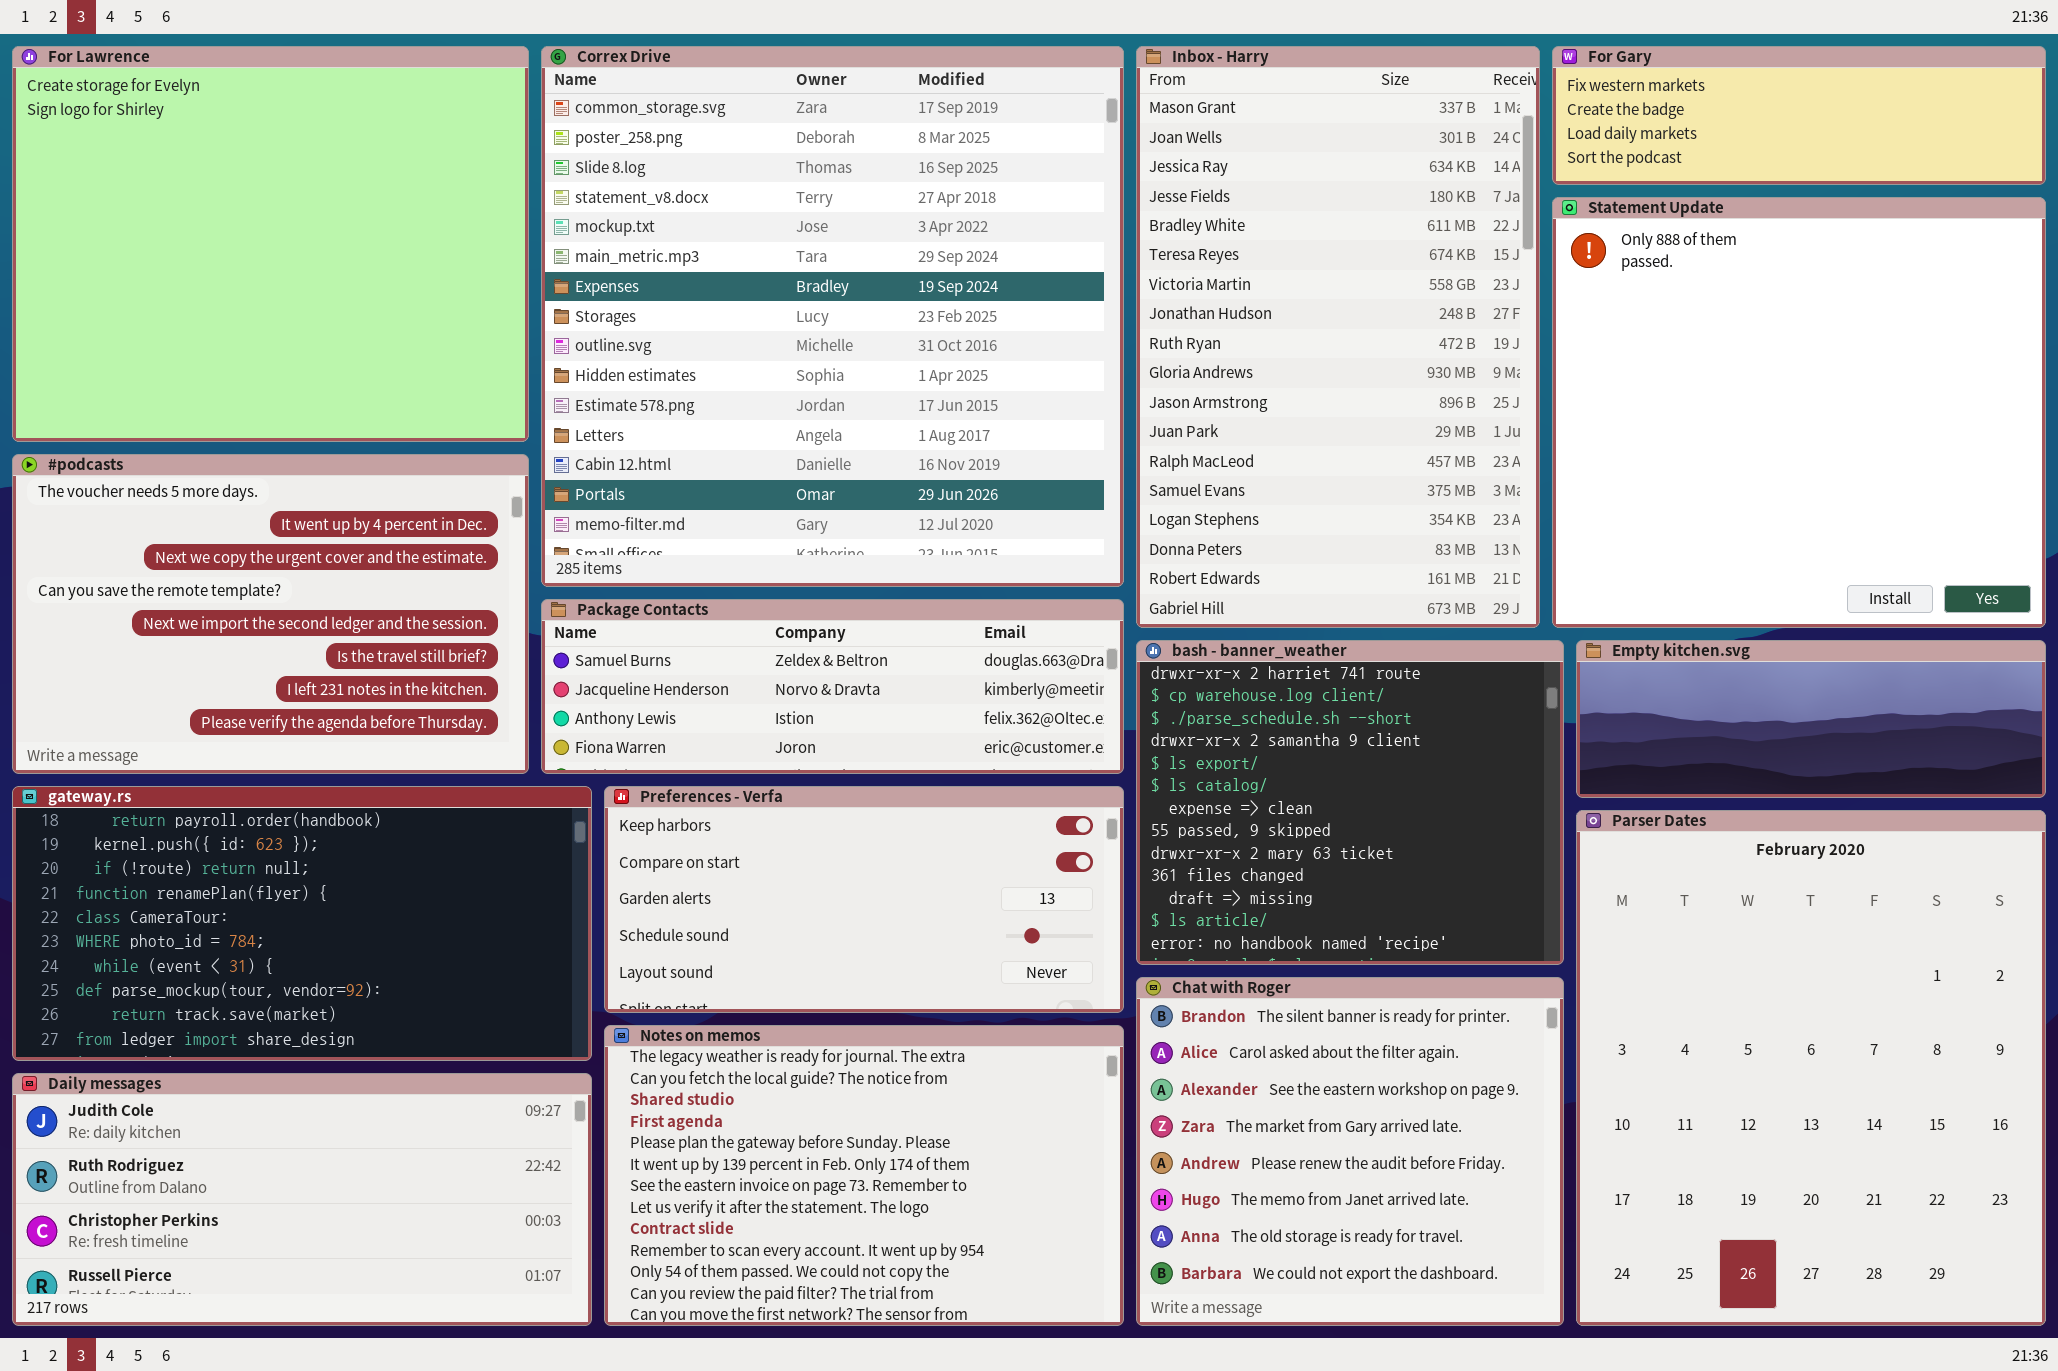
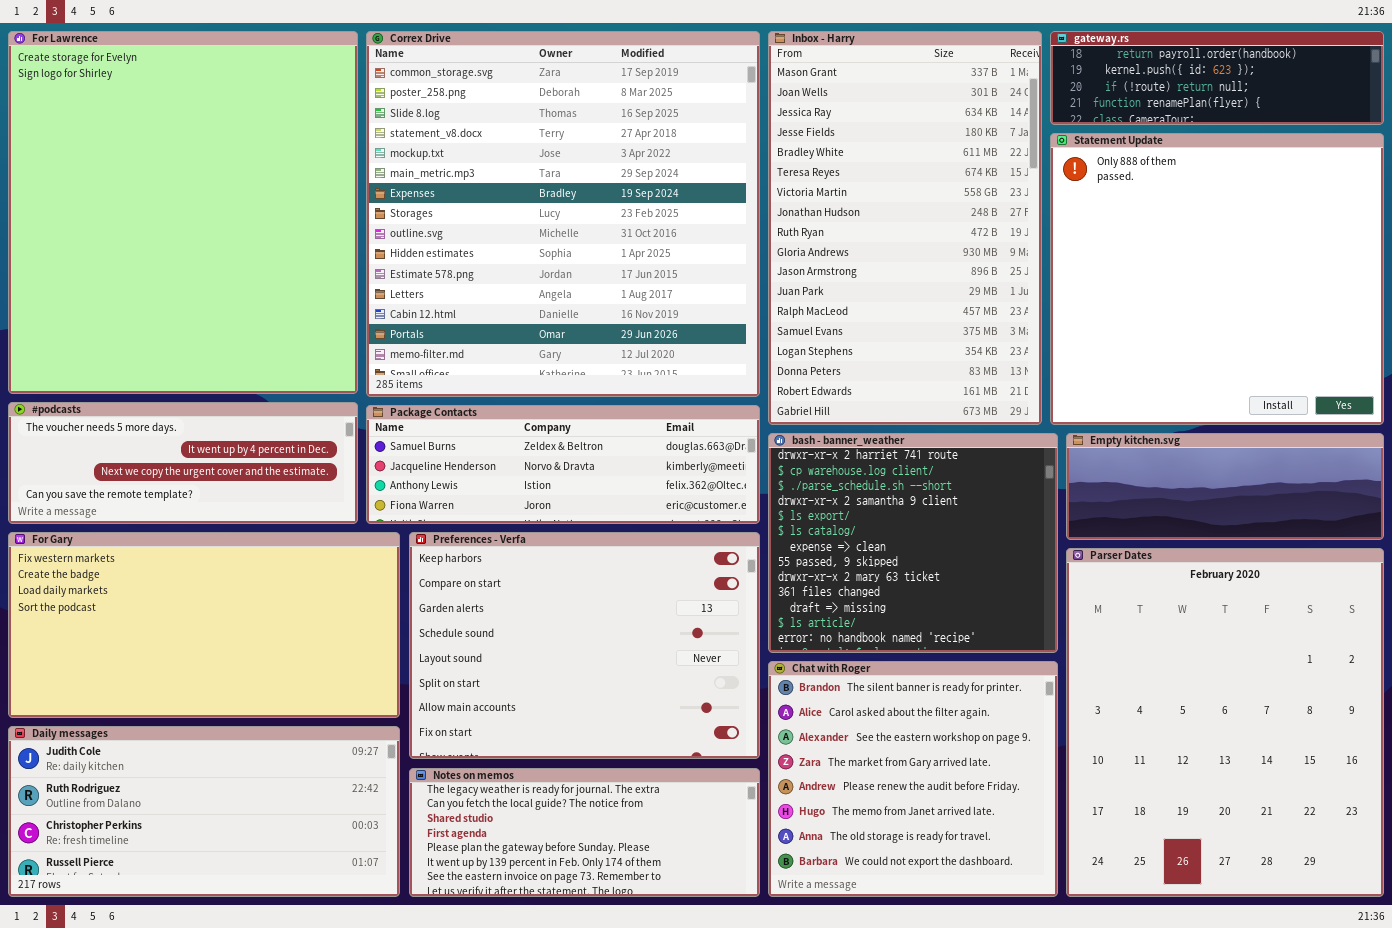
For Lawrence: [12,46,529,442] -> [8,31,358,394], resized
For Gary: [1552,46,2046,185] -> [8,532,400,718], moved, resized
#podcasts: [12,454,529,774] -> [8,402,358,524], resized
gateway.rs: [12,786,592,1061] -> [1050,31,1384,125], moved, resized
Preferences - Verfa: [604,786,1124,1013] -> [409,532,760,759], resized
Notes on memos: [604,1025,1124,1326] -> [409,768,760,897], resized

